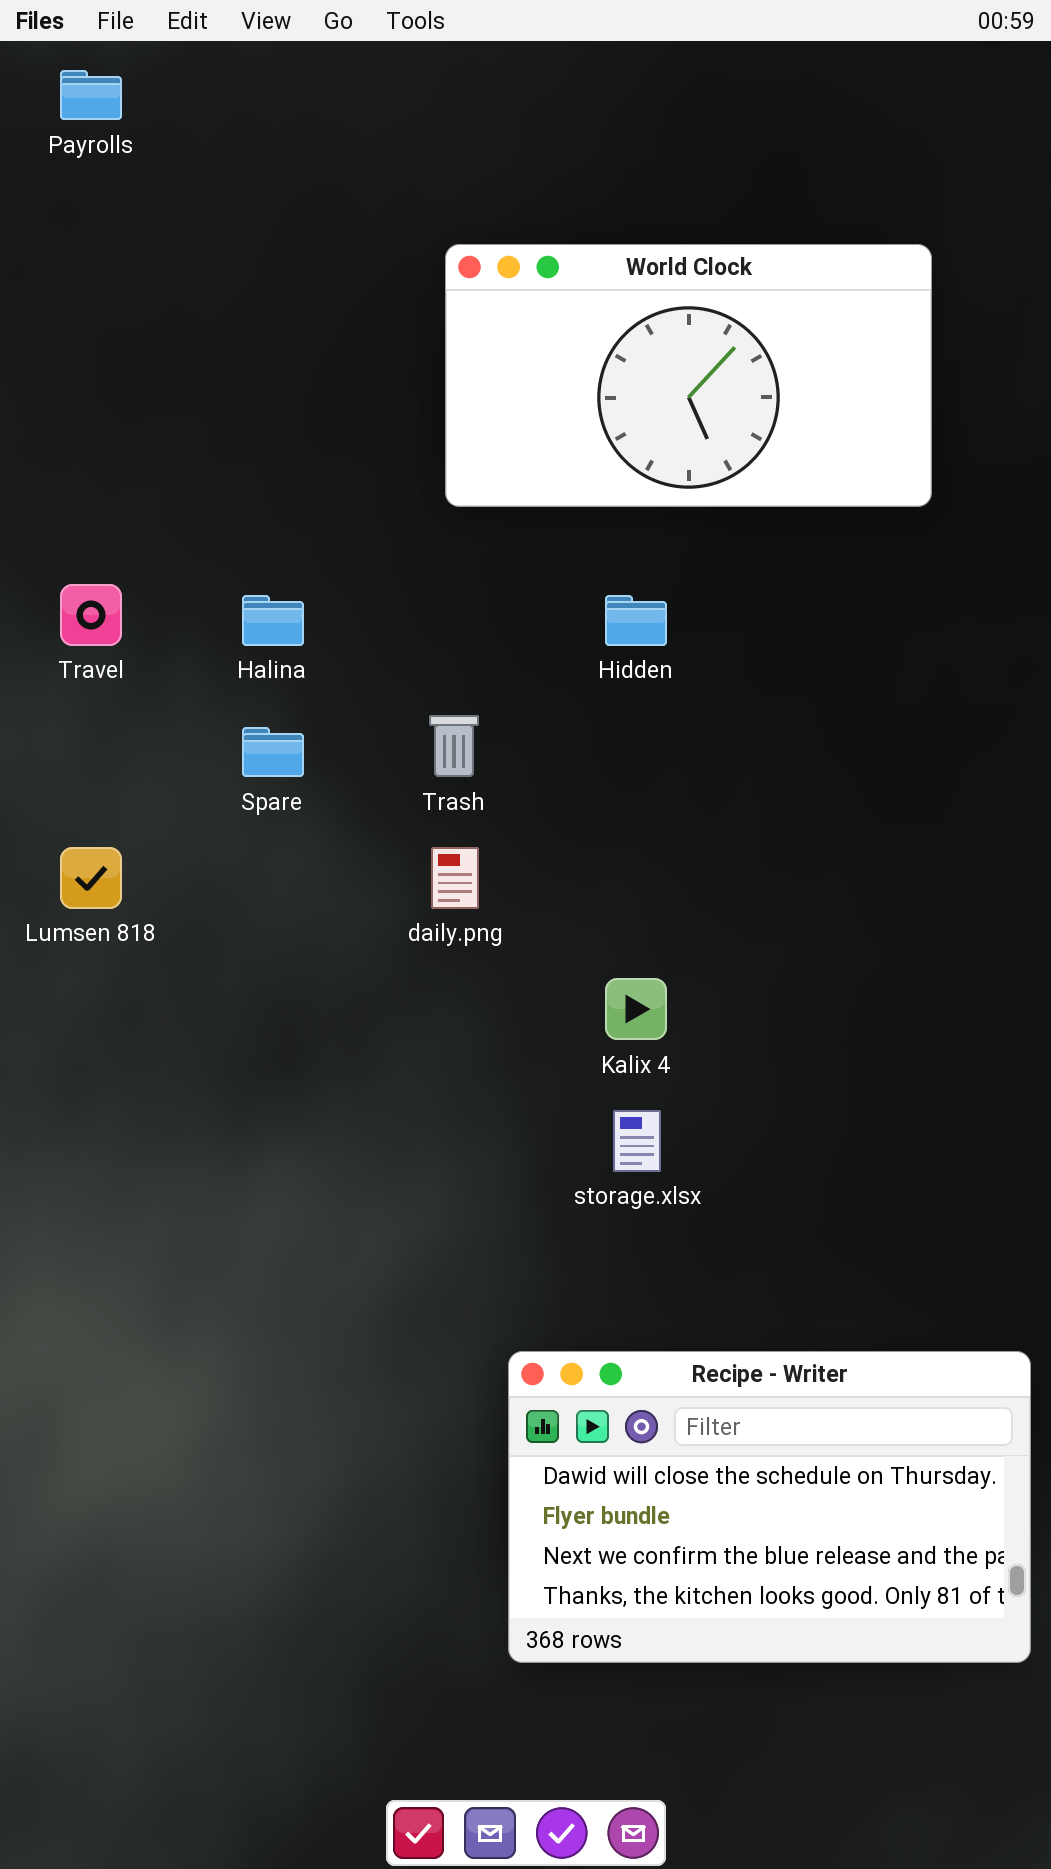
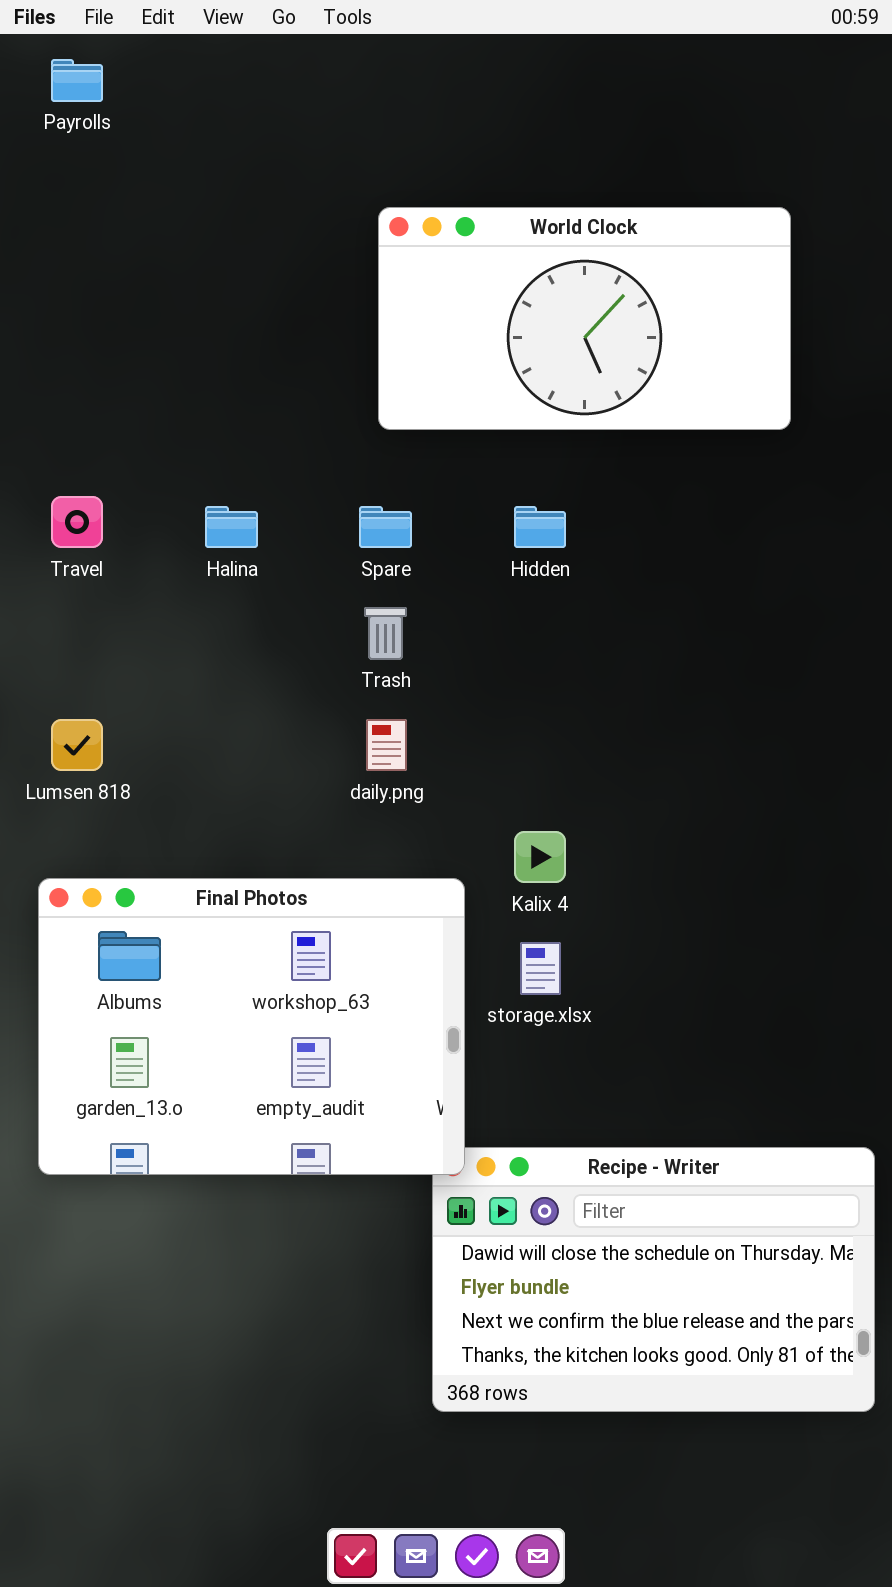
Spare: [242,727,304,777] -> [359,506,412,548], moved
Final Photos: none -> [38,878,465,1175], opened

